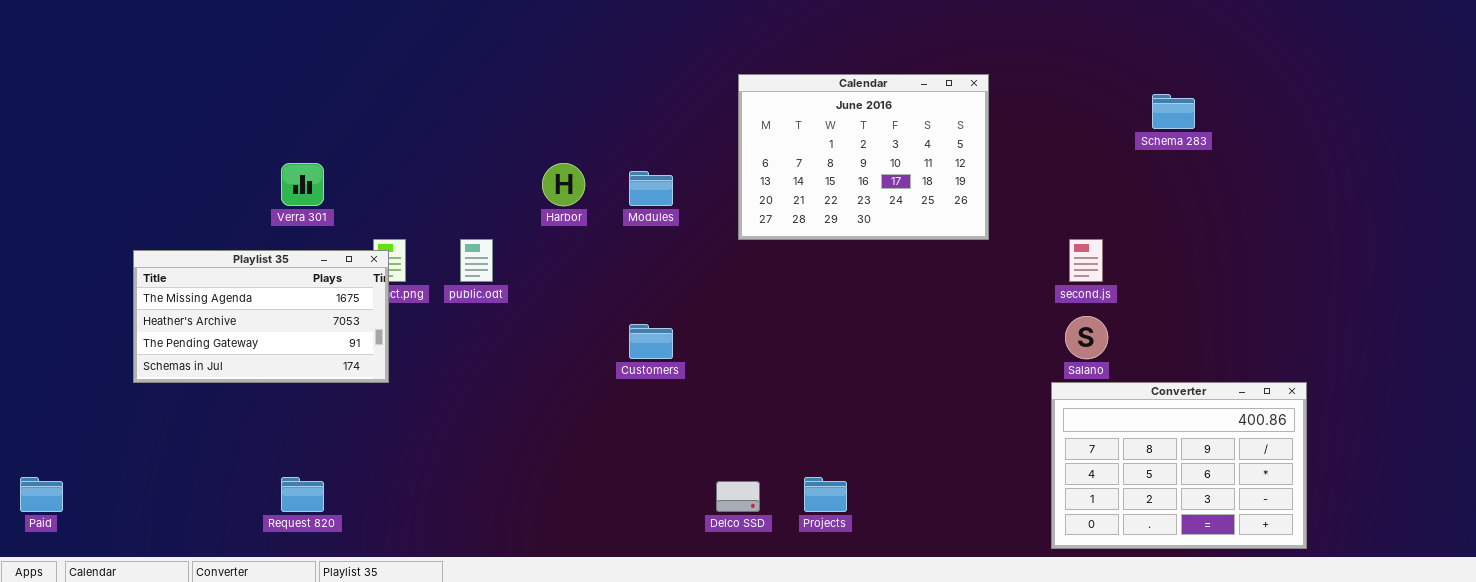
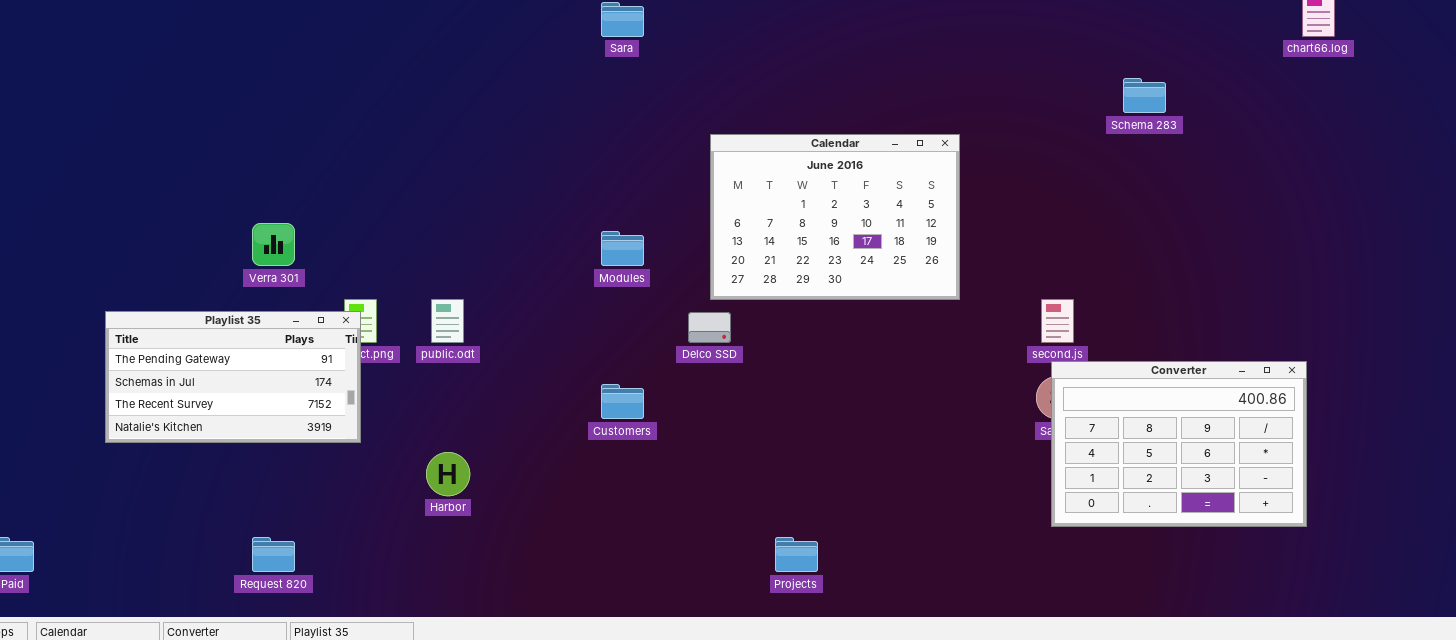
Schema 283: [1152,94,1195,129] -> [1123,78,1166,113], moved
Harbor: [542,163,585,206] -> [426,452,470,496], moved
Playlist 35: [133,250,389,383] -> [105,311,361,443], scrolled down 2 rows
Converter: [1051,382,1307,549] -> [1051,361,1307,527], moved
Delco SSD: [716,481,760,512] -> [688,312,731,343], moved

